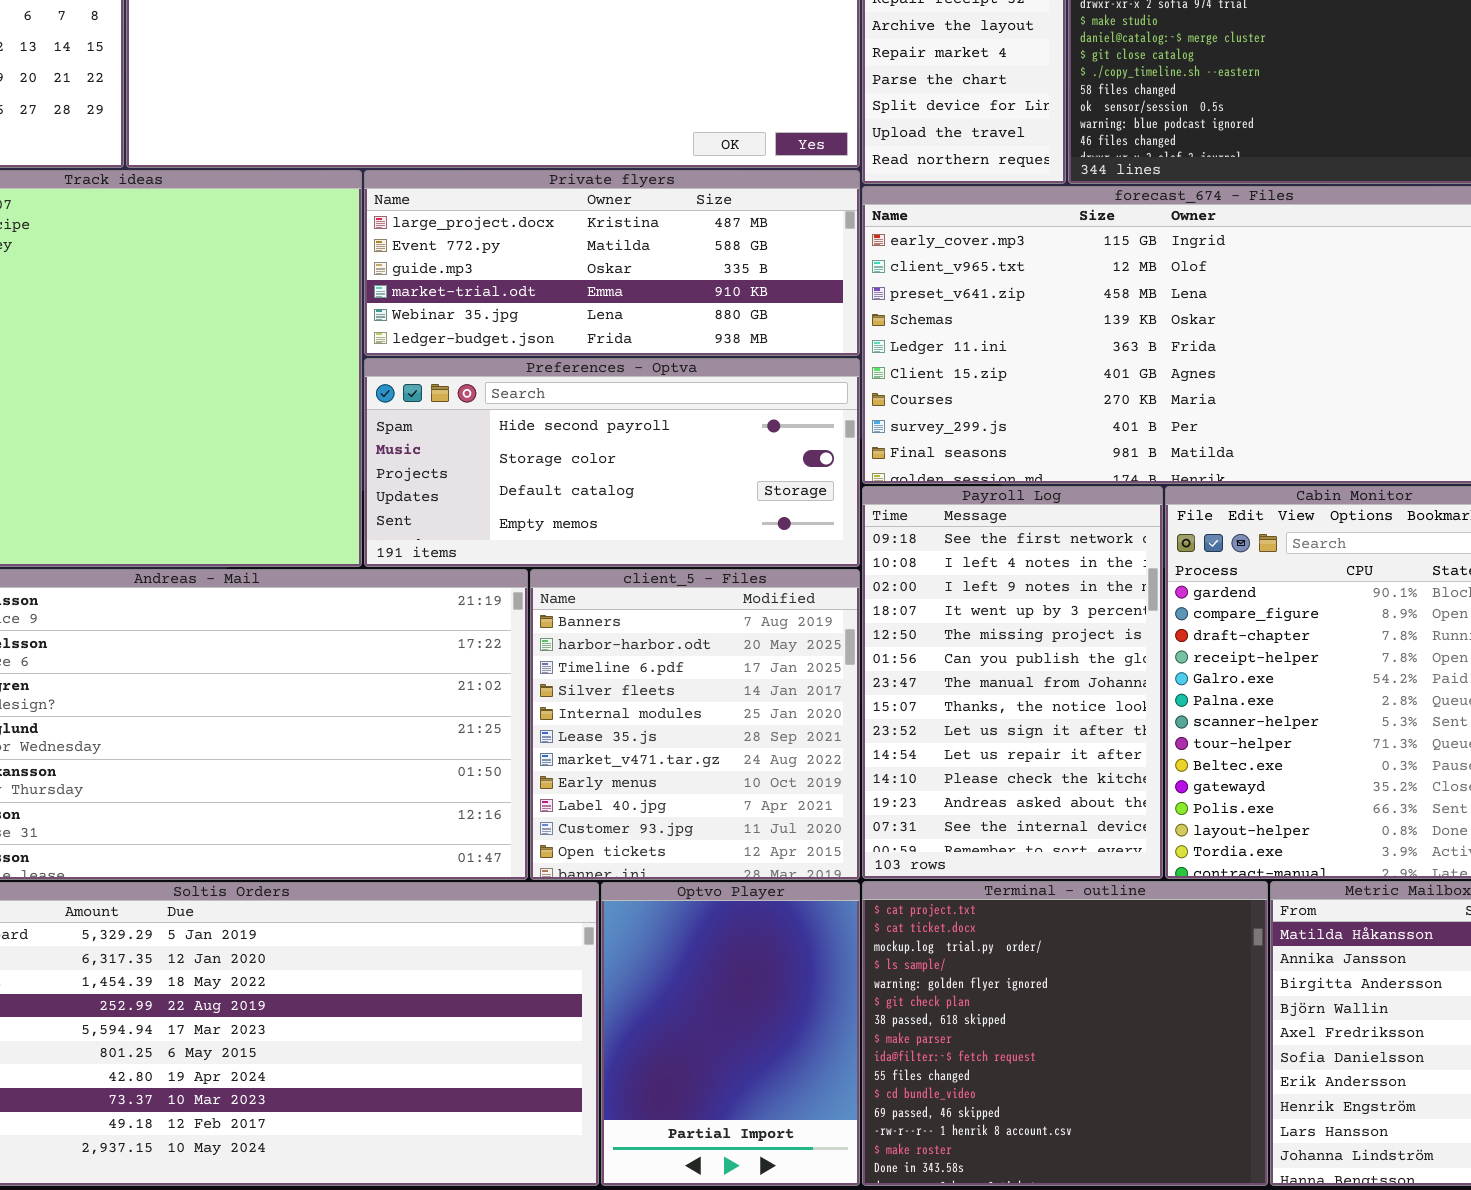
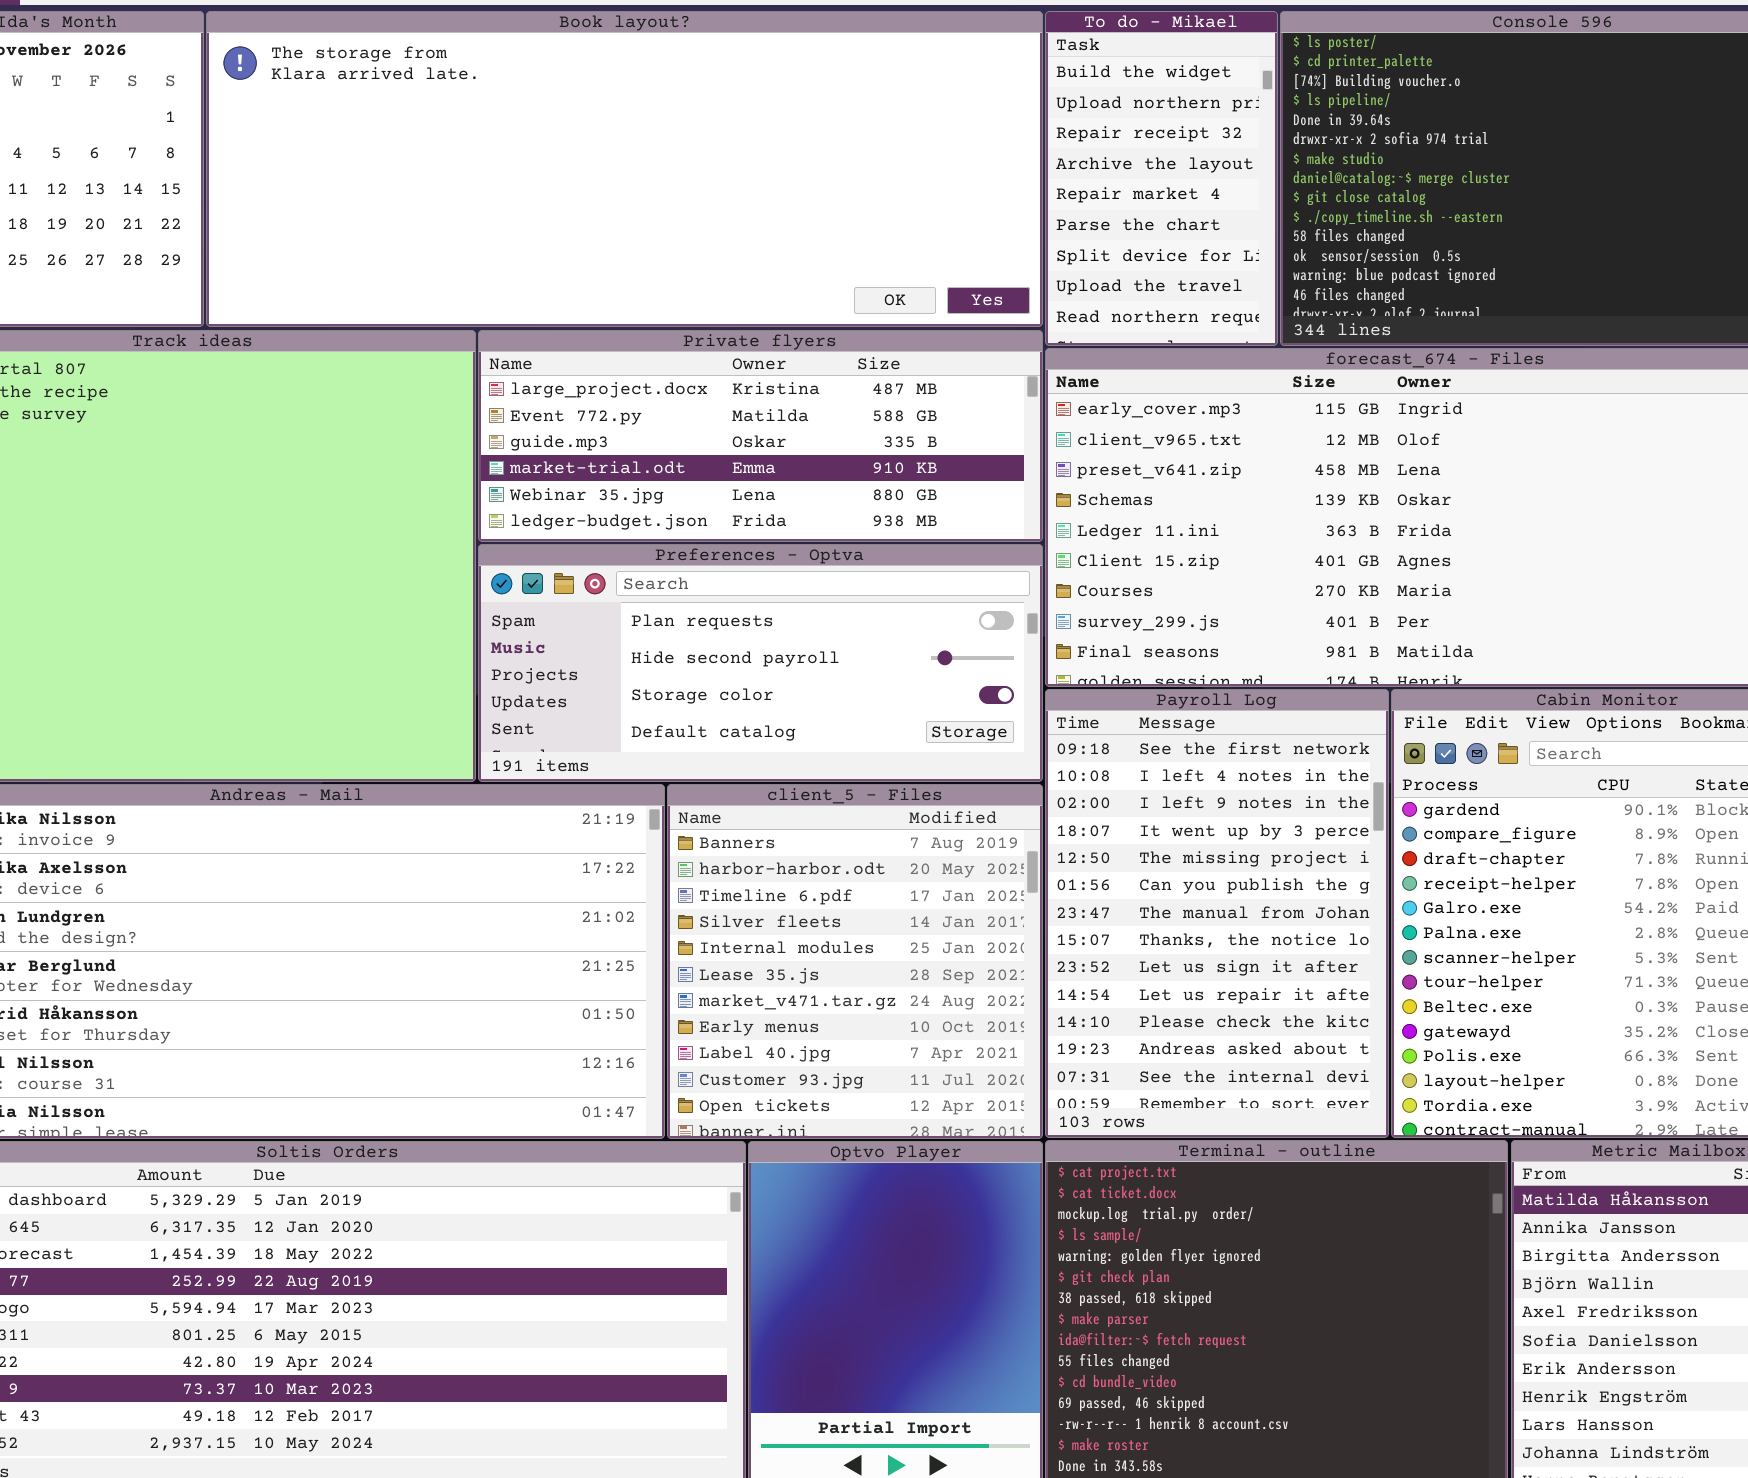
Preferences - Optva: [364,358,860,567] -> [478,544,1043,782], scrolled up 1 row

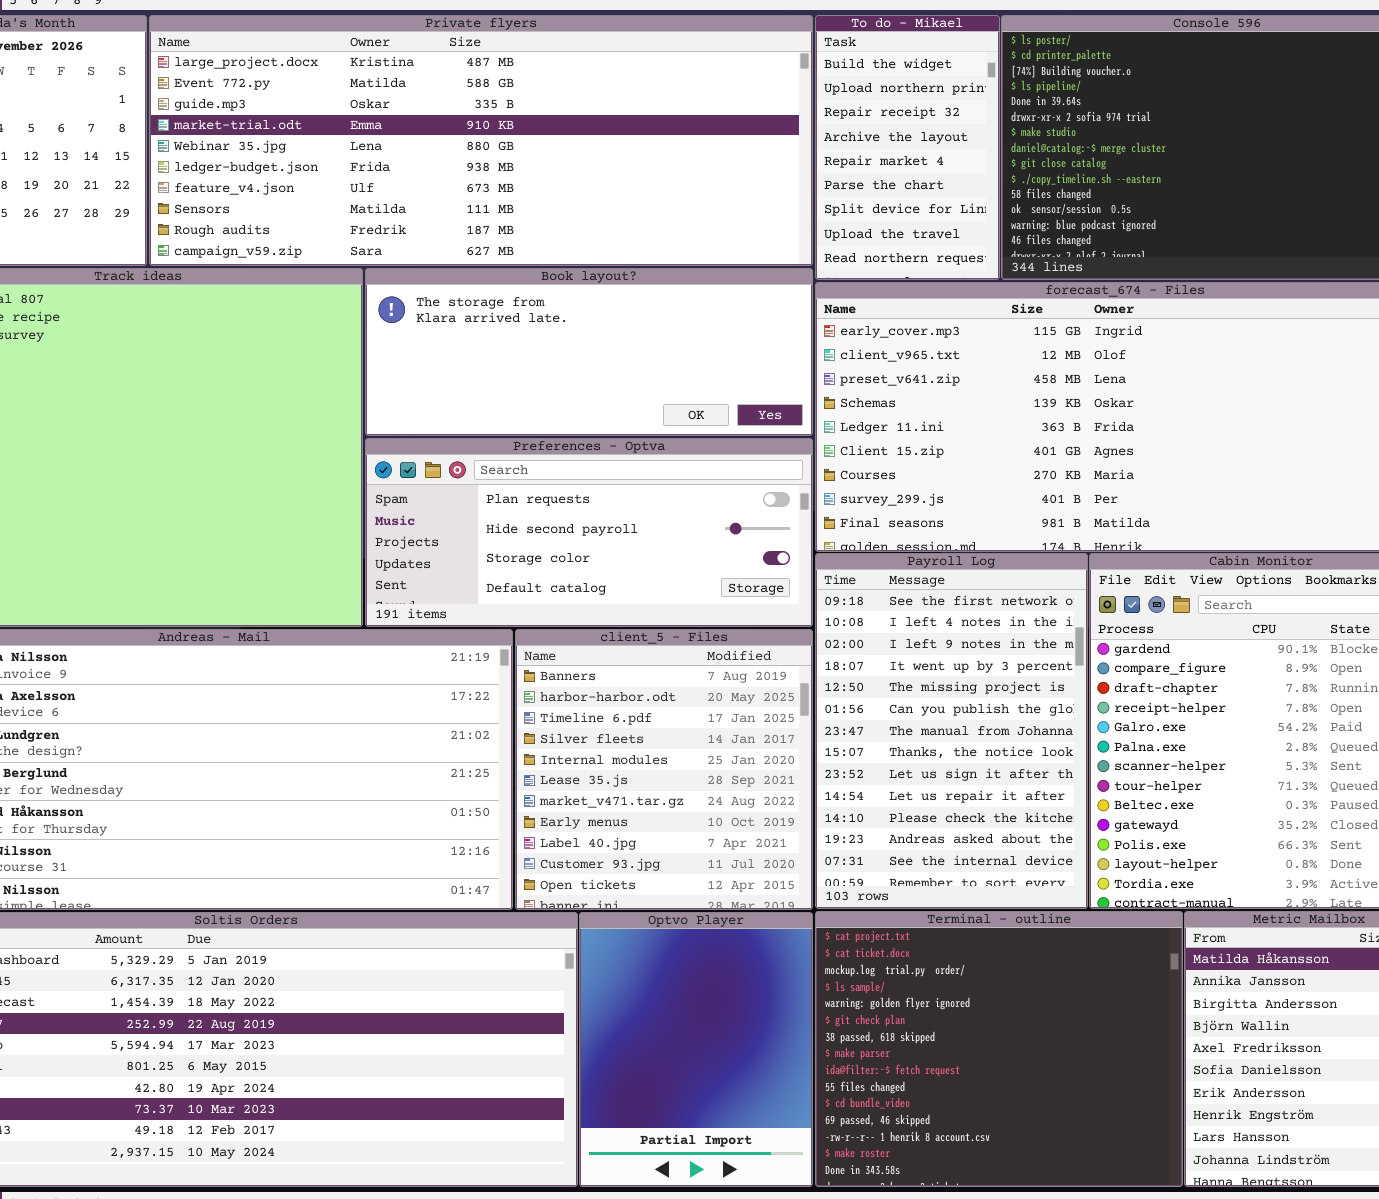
Book layout?: [206,11,1043,327] -> [365,268,813,436], moved, resized
Private flyers: [478,330,1043,542] -> [149,15,813,266], moved, resized

